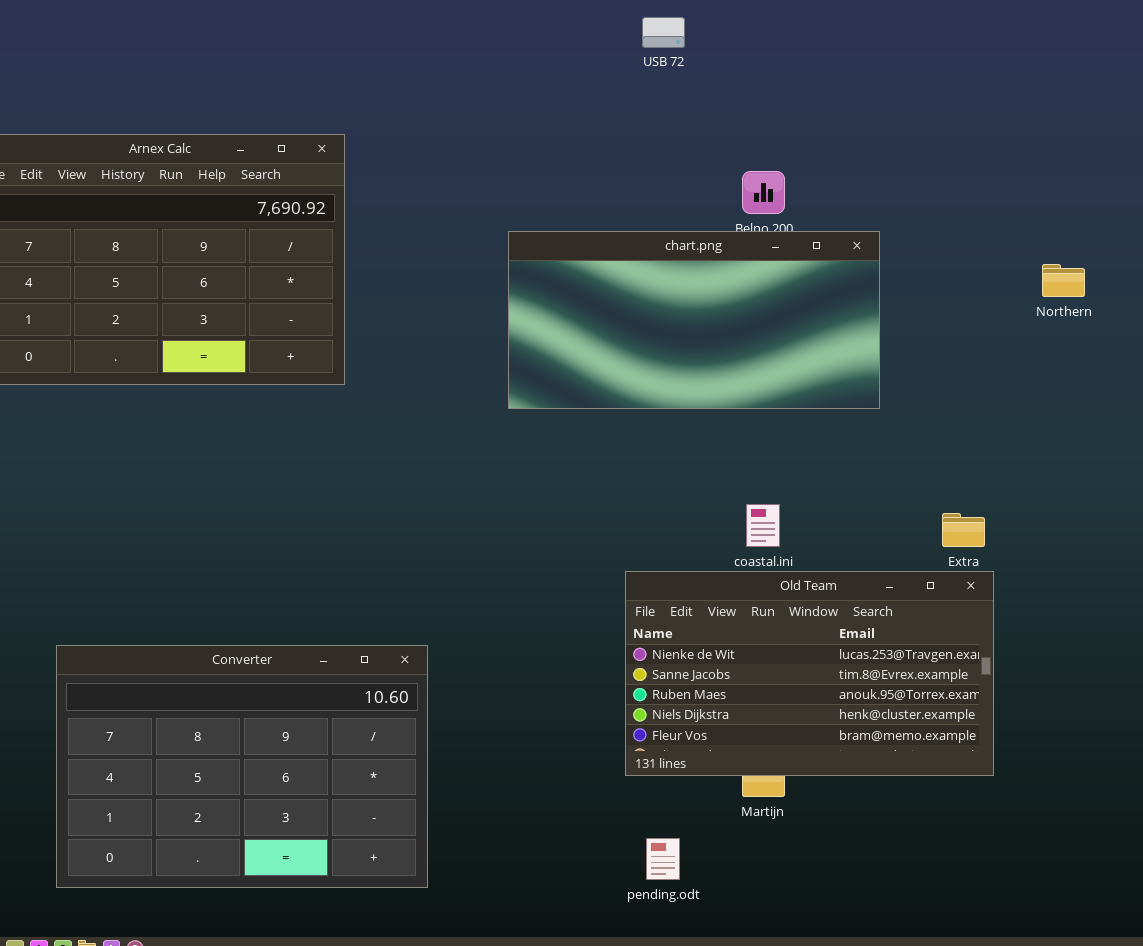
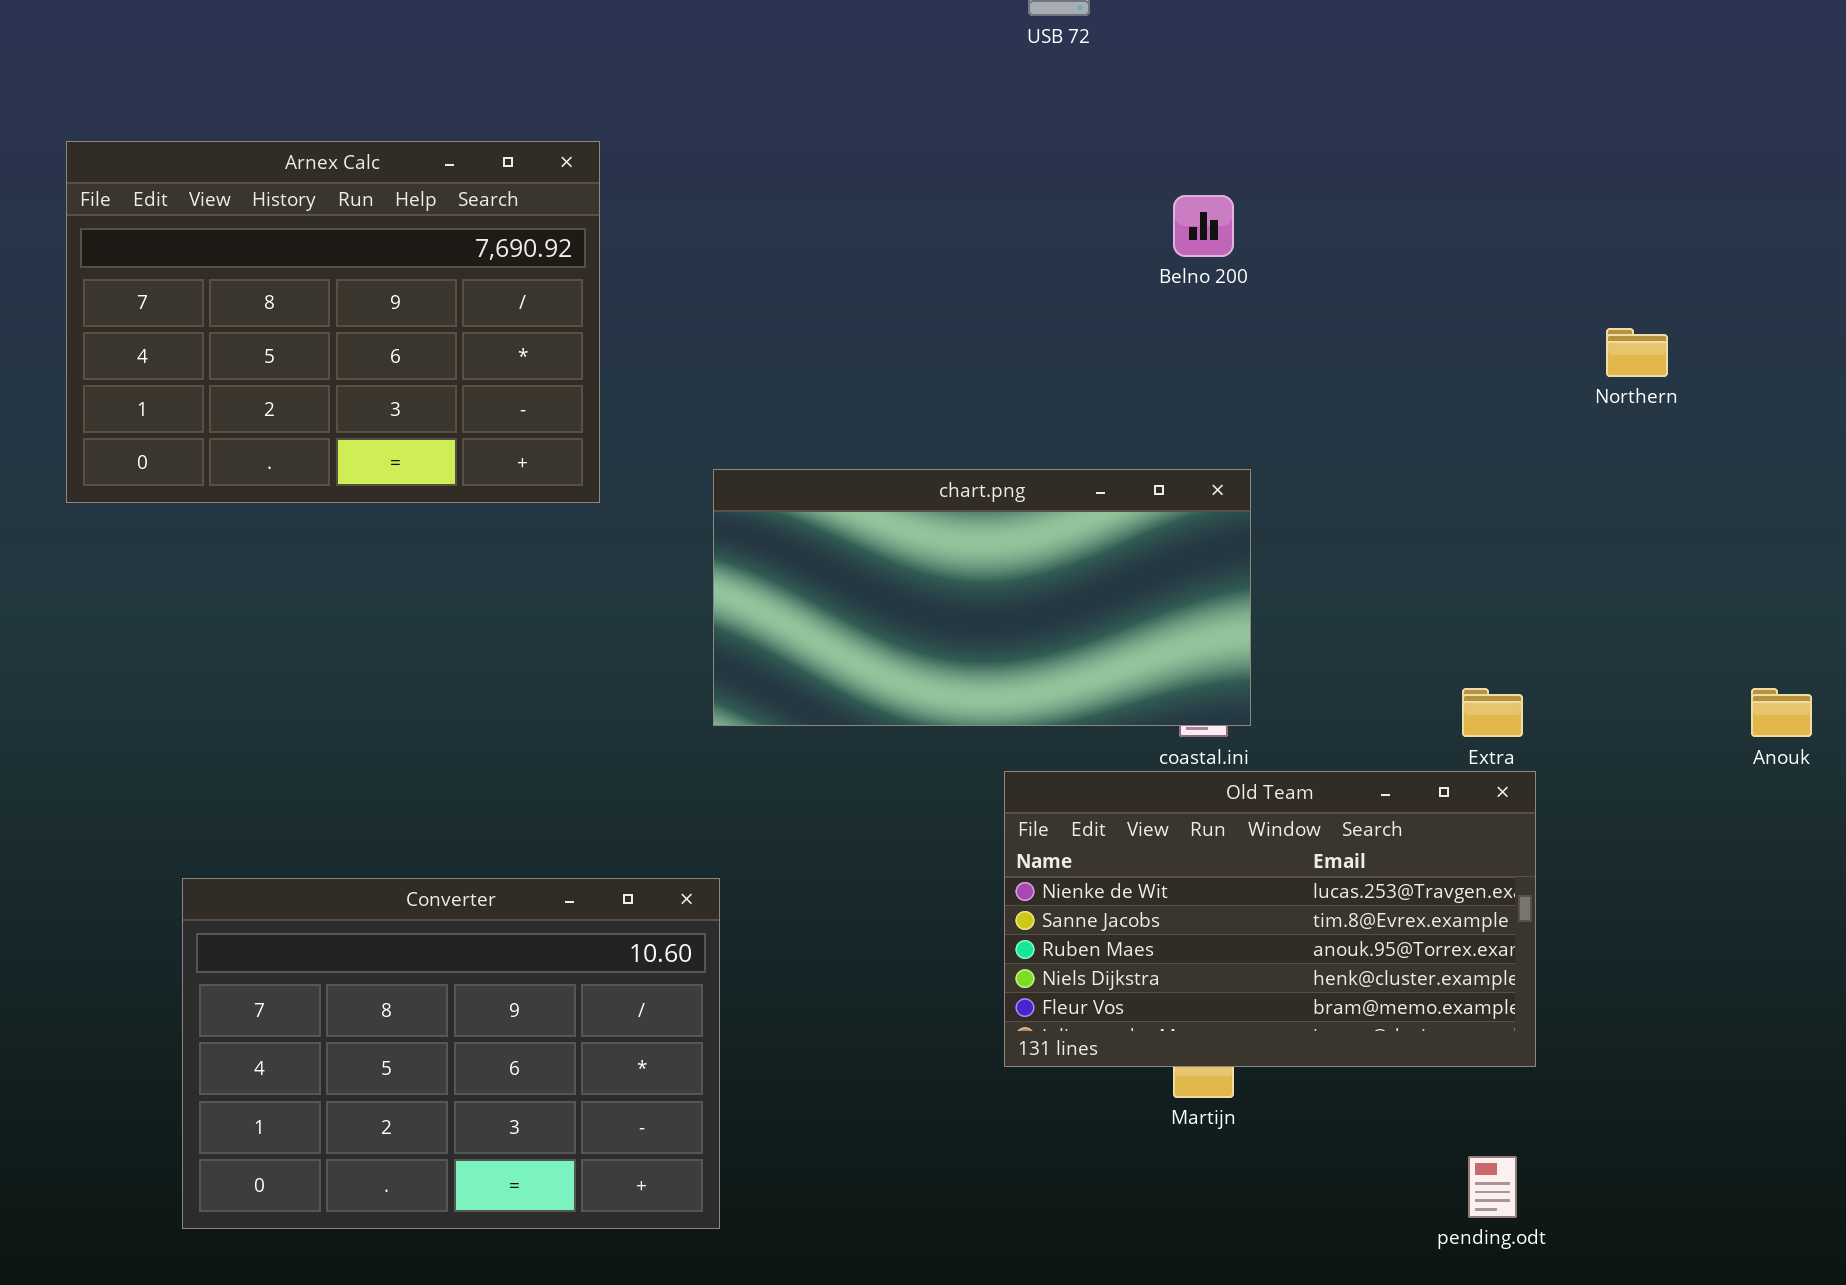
chart.png: [508,231,880,409] -> [713,469,1251,726], moved
pending.odt: [646,838,680,880] -> [1468,1156,1517,1218], moved

